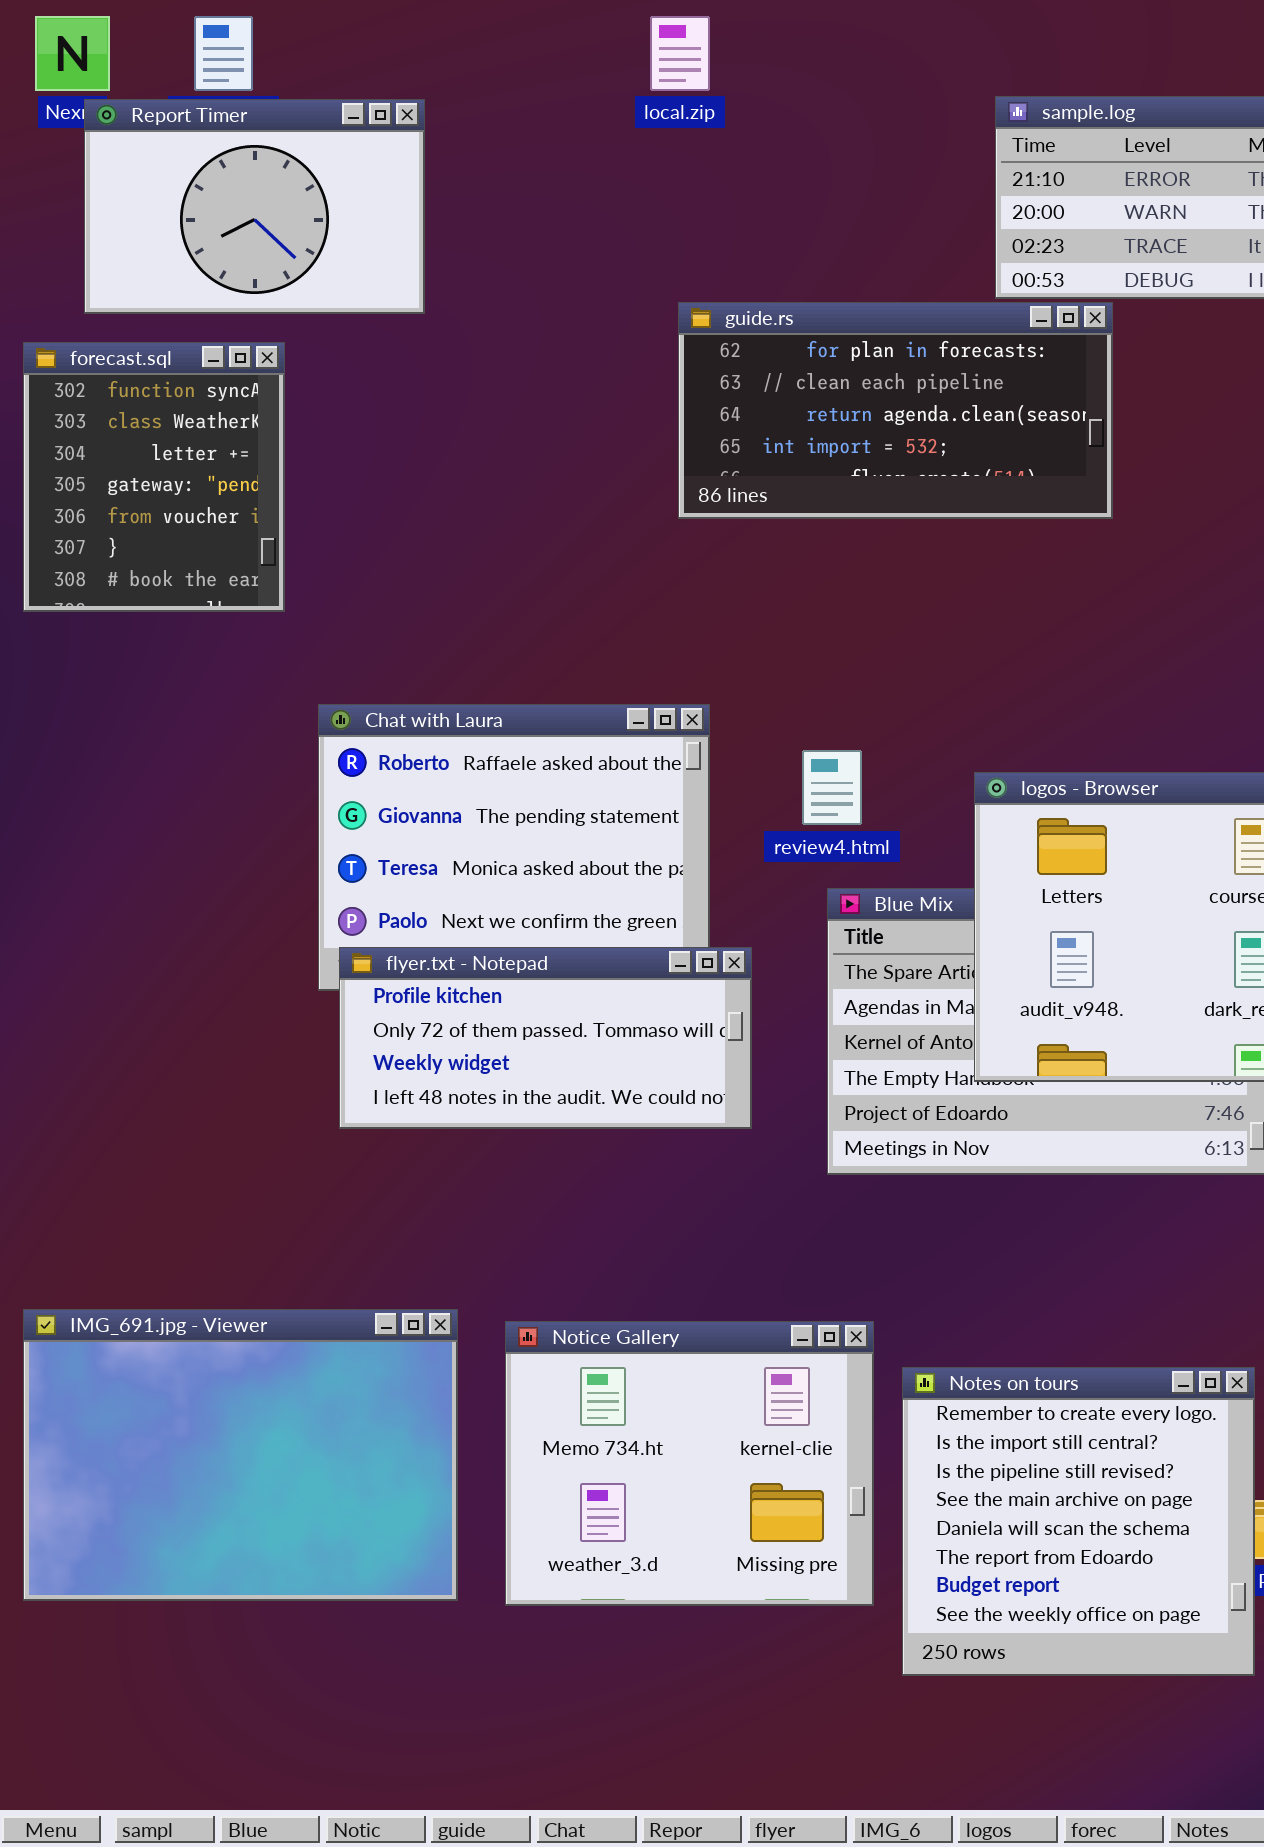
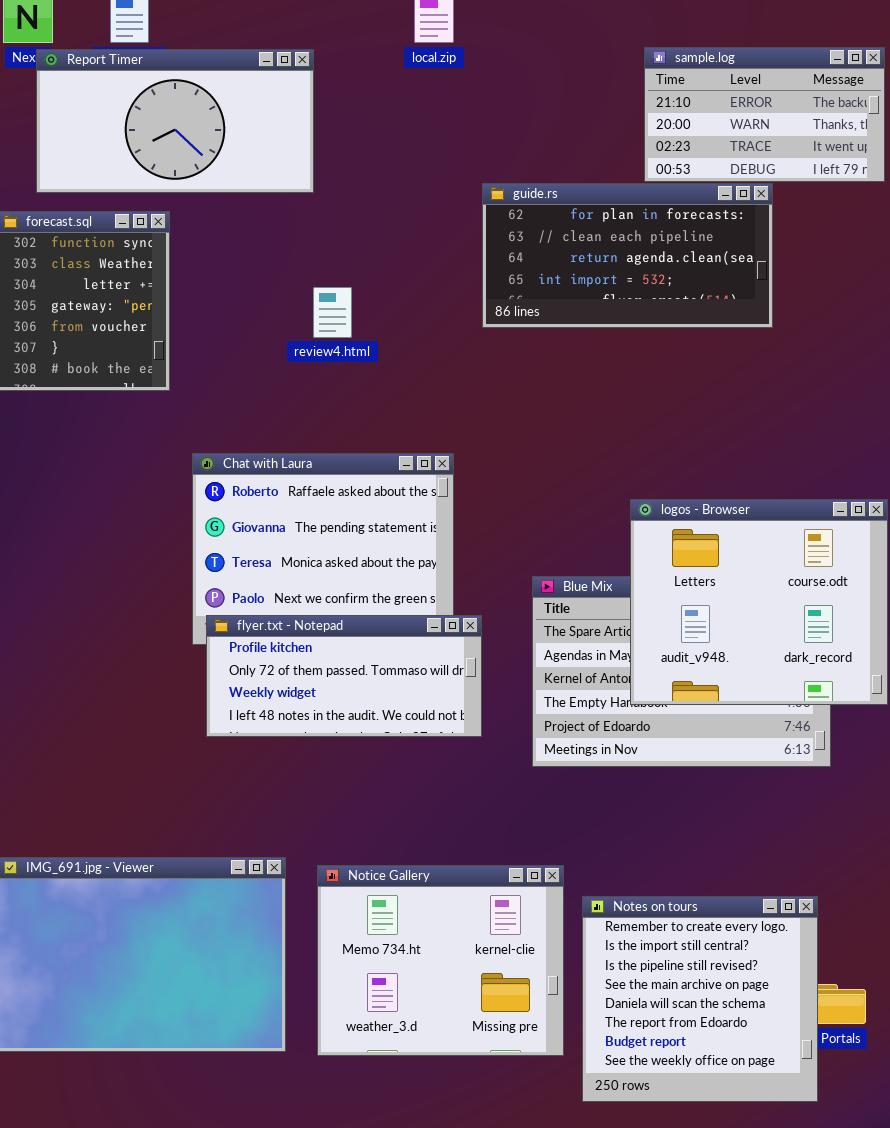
Report Timer: [84,99,425,314] -> [36,49,314,193], resized
guide.rs: [678,302,1113,519] -> [482,183,773,328], moved
review4.html: [802,750,862,825] -> [313,287,352,338], moved

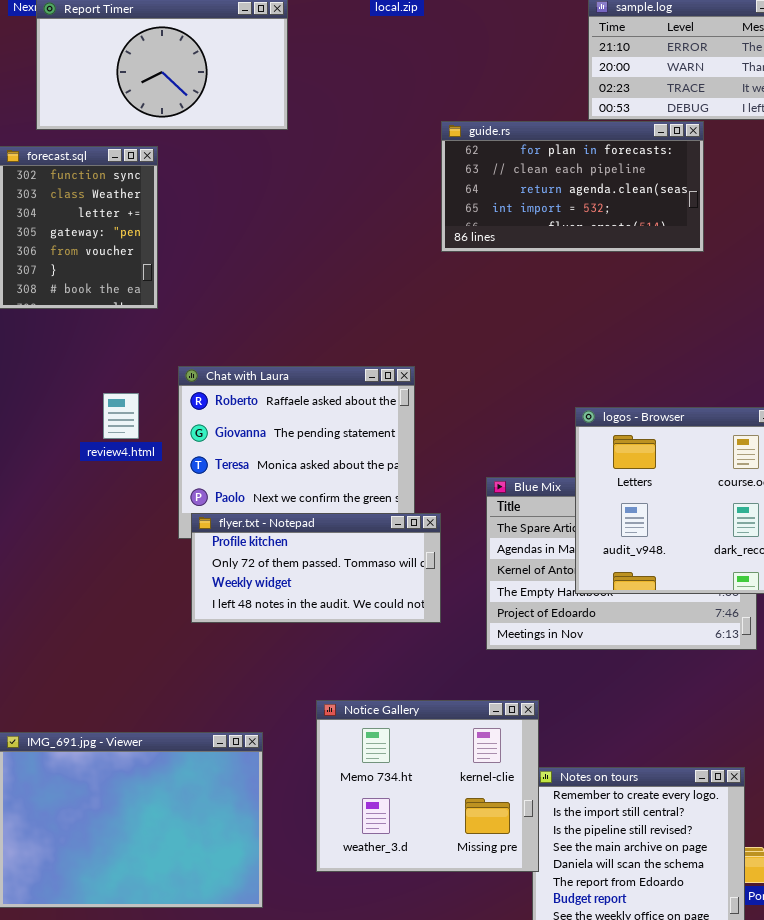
review4.html: [313,287,352,338] -> [103,393,139,439], moved
Notice Gallery: [317,865,564,1056] -> [316,700,539,872], moved

